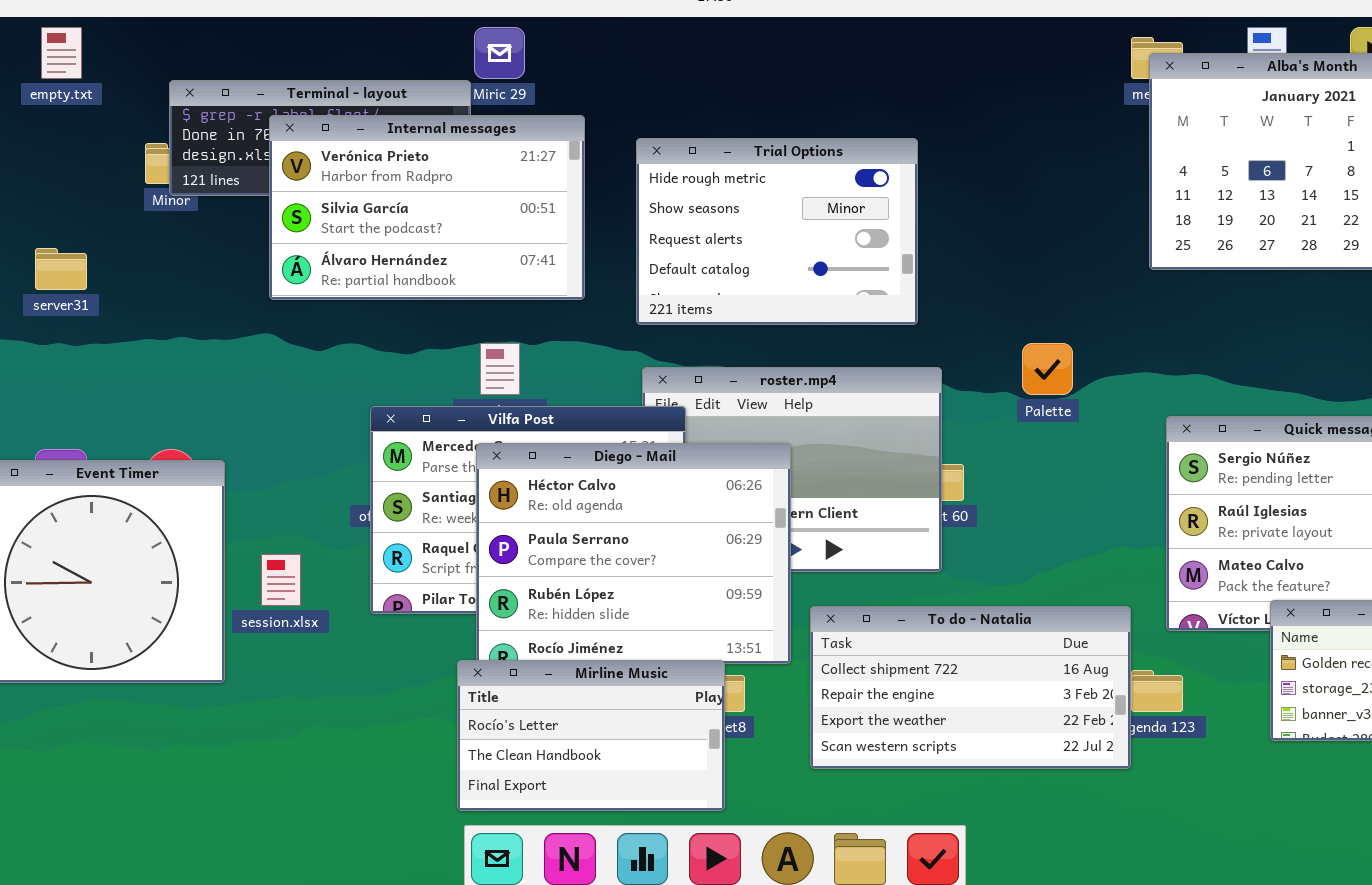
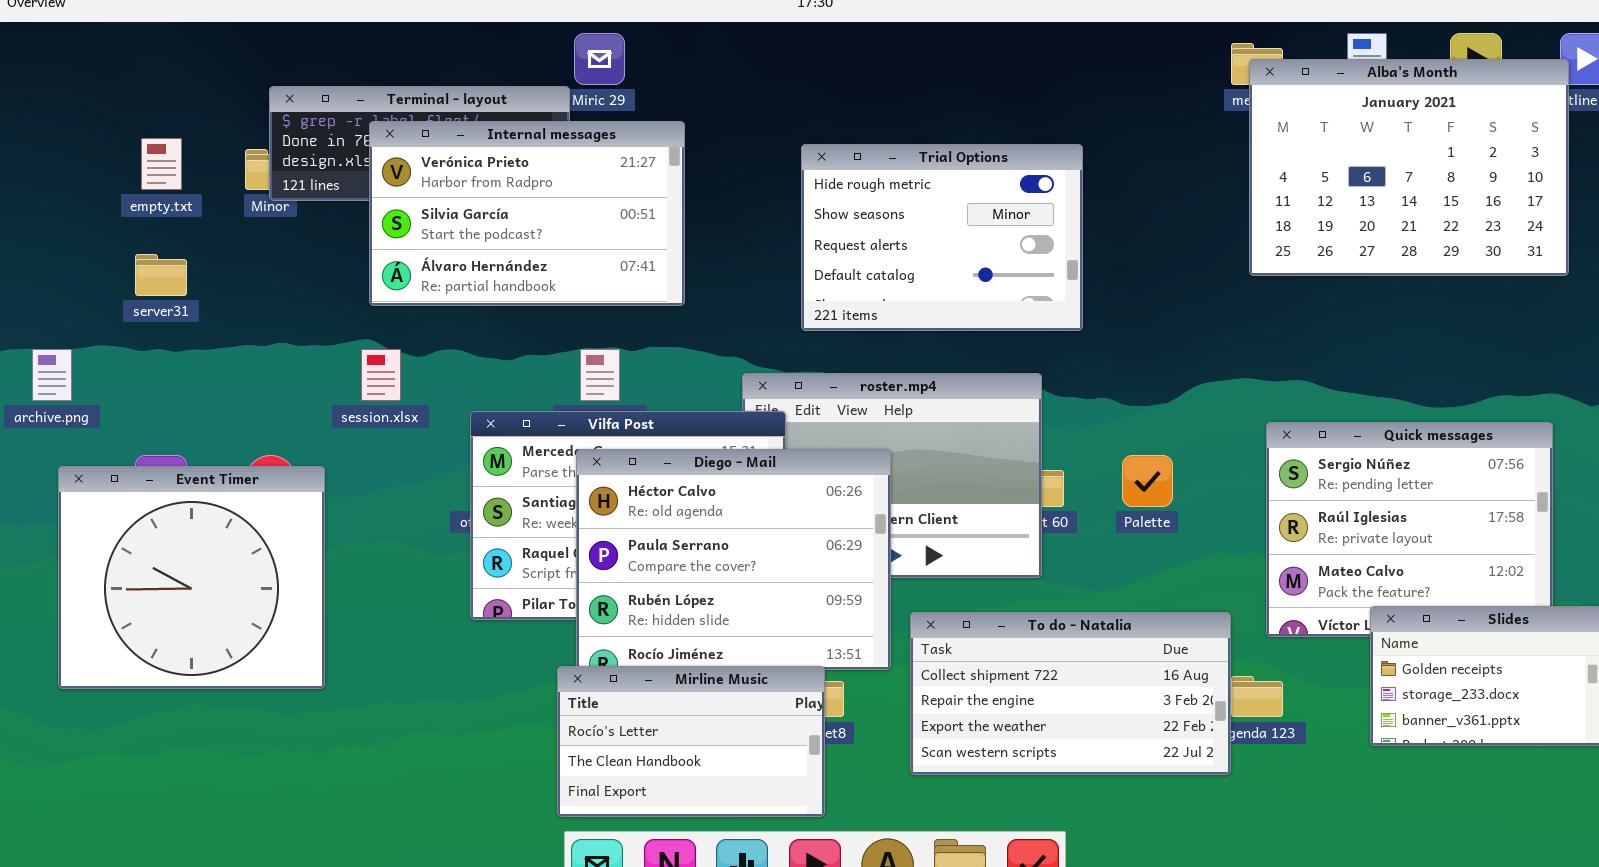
empty.txt: [41,27,82,79] -> [141,138,182,190], moved
Trial Options: [636,138,918,325] -> [801,144,1083,331], moved
Palette: [1022,343,1073,395] -> [1122,455,1173,507], moved
session.xlsx: [261,554,301,606] -> [361,349,401,401], moved

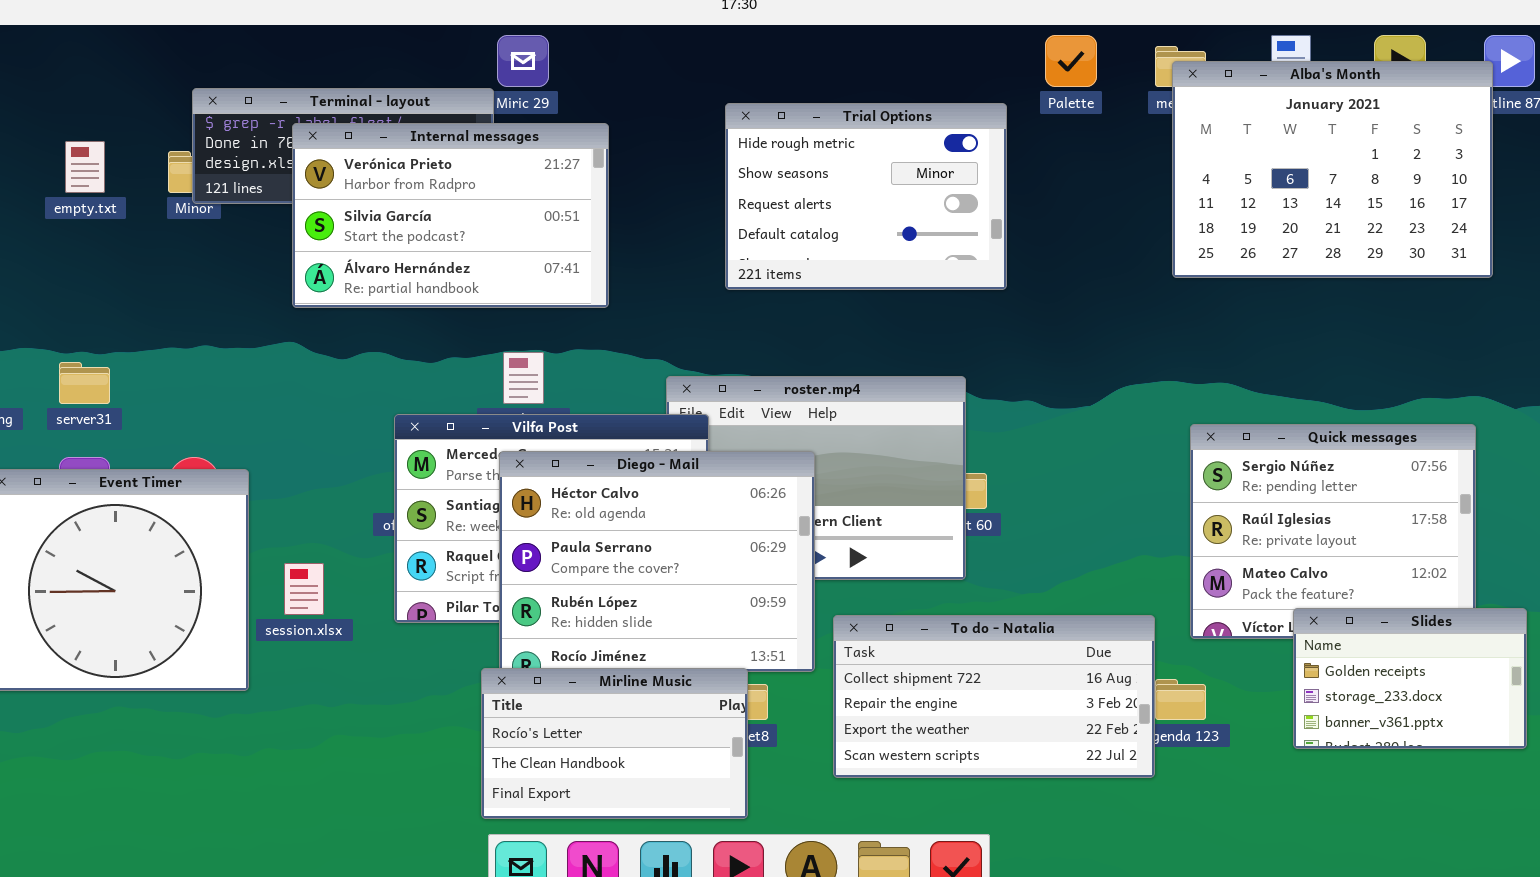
Trial Options: [801,144,1083,331] -> [725,103,1007,290], moved
server31: [135,254,187,296] -> [59,362,110,404], moved
session.xlsx: [361,349,401,401] -> [284,563,324,615], moved
Palette: [1122,455,1173,507] -> [1045,35,1097,87], moved

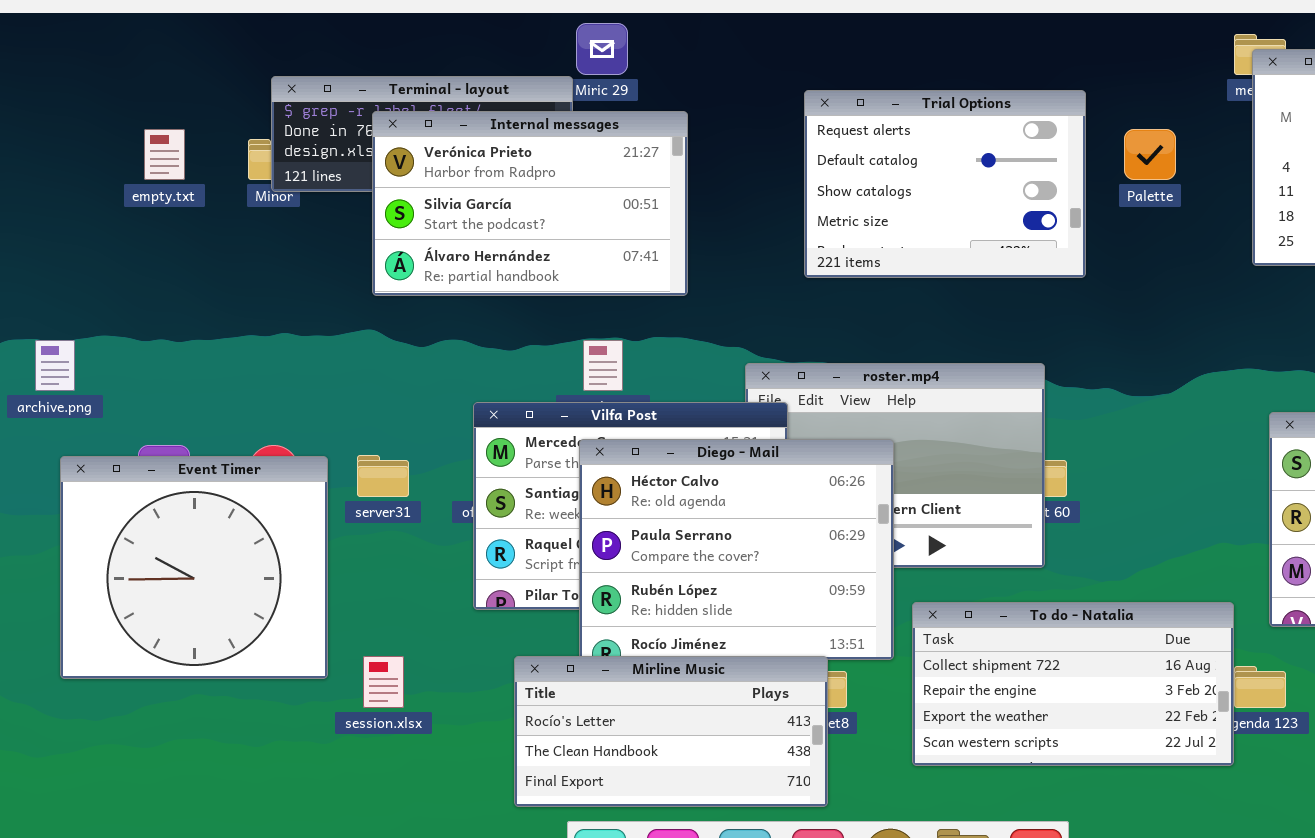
Palette: [1045,35,1097,87] -> [1124,129,1176,180], moved
Trial Options: [725,103,1007,290] -> [804,90,1086,278], scrolled down 2 rows
server31: [59,362,110,404] -> [357,455,409,497], moved
session.xlsx: [284,563,324,615] -> [363,656,404,708], moved
Mirline Music: [481,668,748,819] -> [514,656,828,807], resized

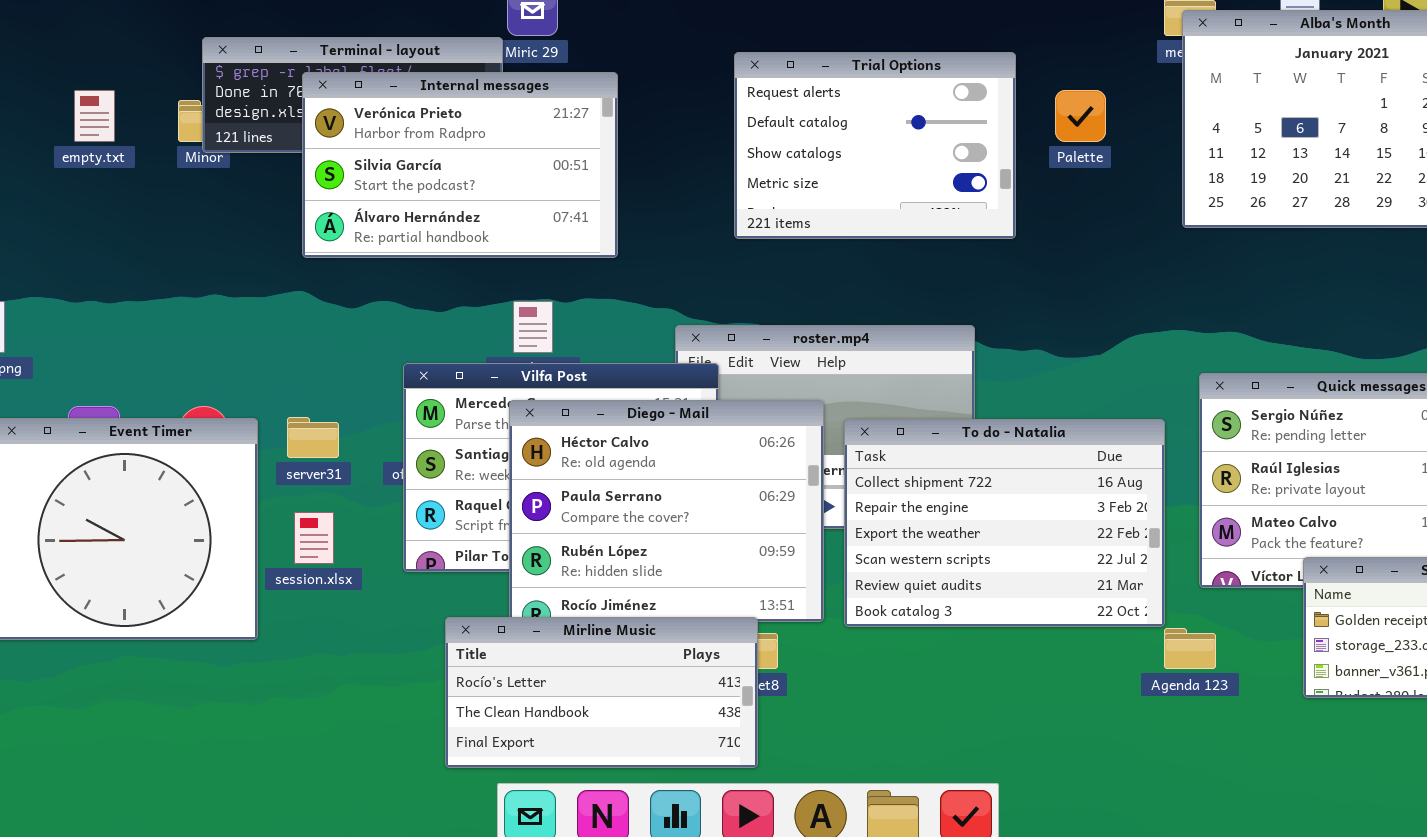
To do - Natalia: [912,602,1234,766] -> [844,419,1165,627], moved, resized
session.xlsx: [363,656,404,708] -> [294,512,334,564], moved

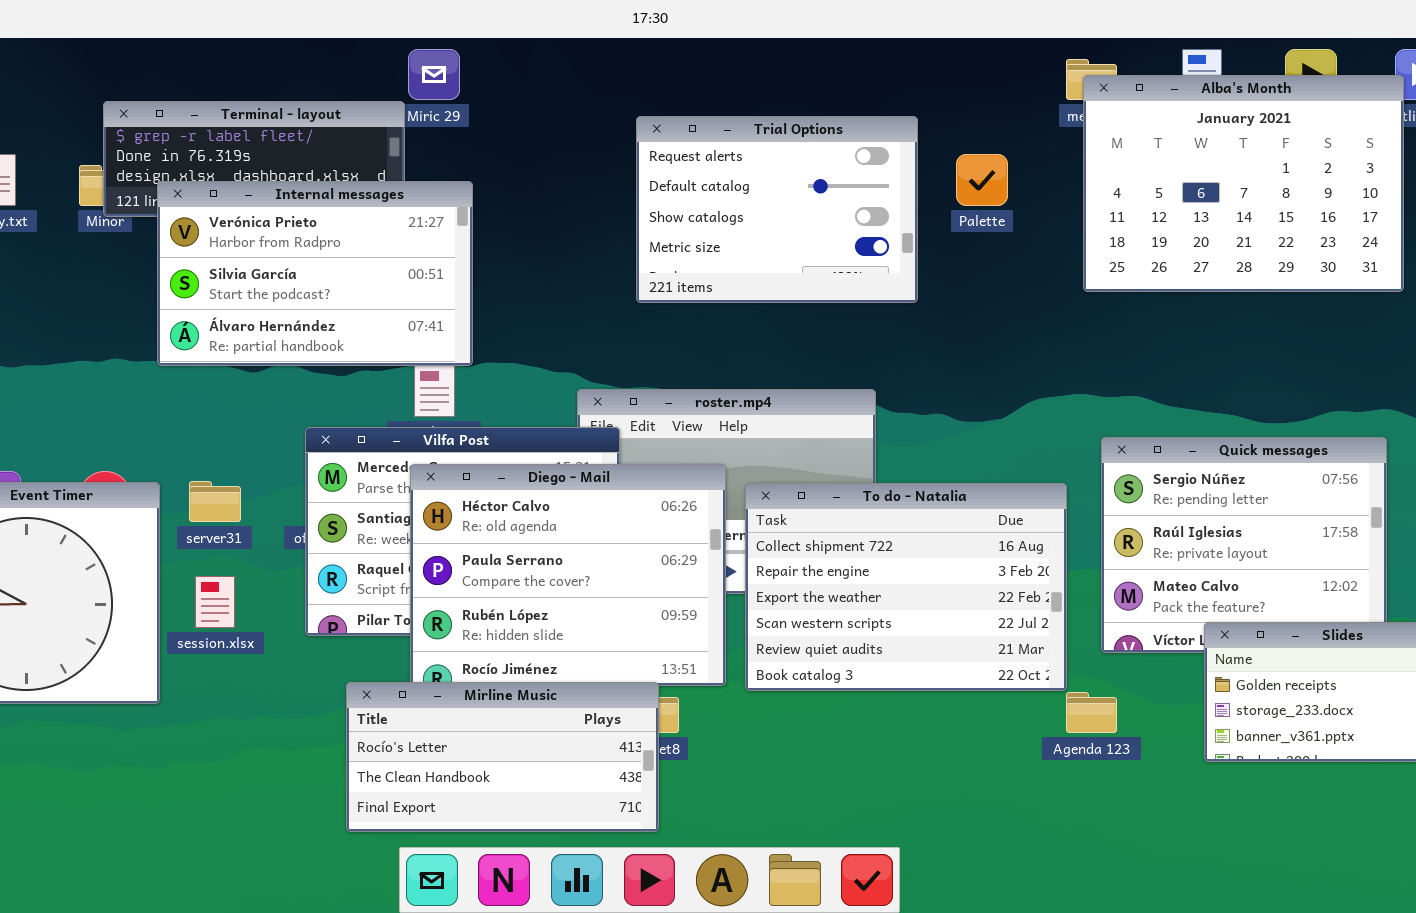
Internal messages: [302,72,618,258] -> [157,181,473,366], moved

